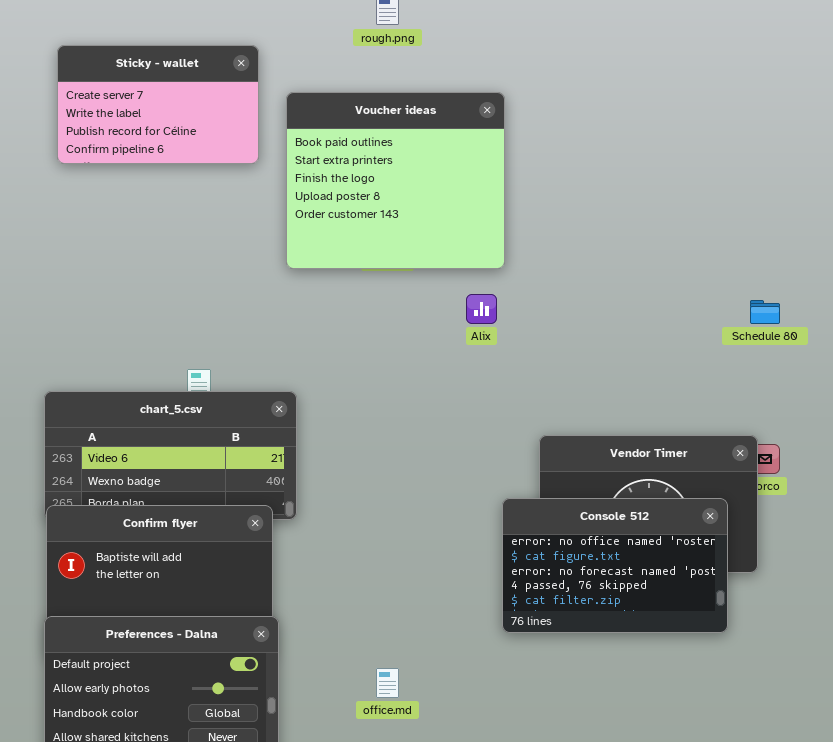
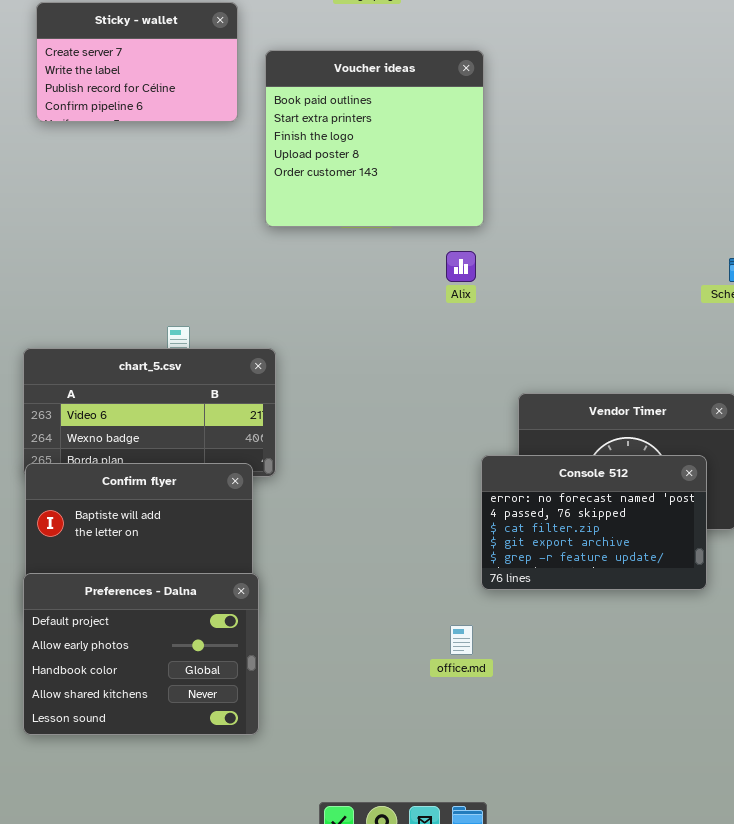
Console 512: [502,498,728,633] -> [481,455,707,590], scrolled down 2 rows
office.md: [376,668,399,698] -> [450,625,473,655], moved

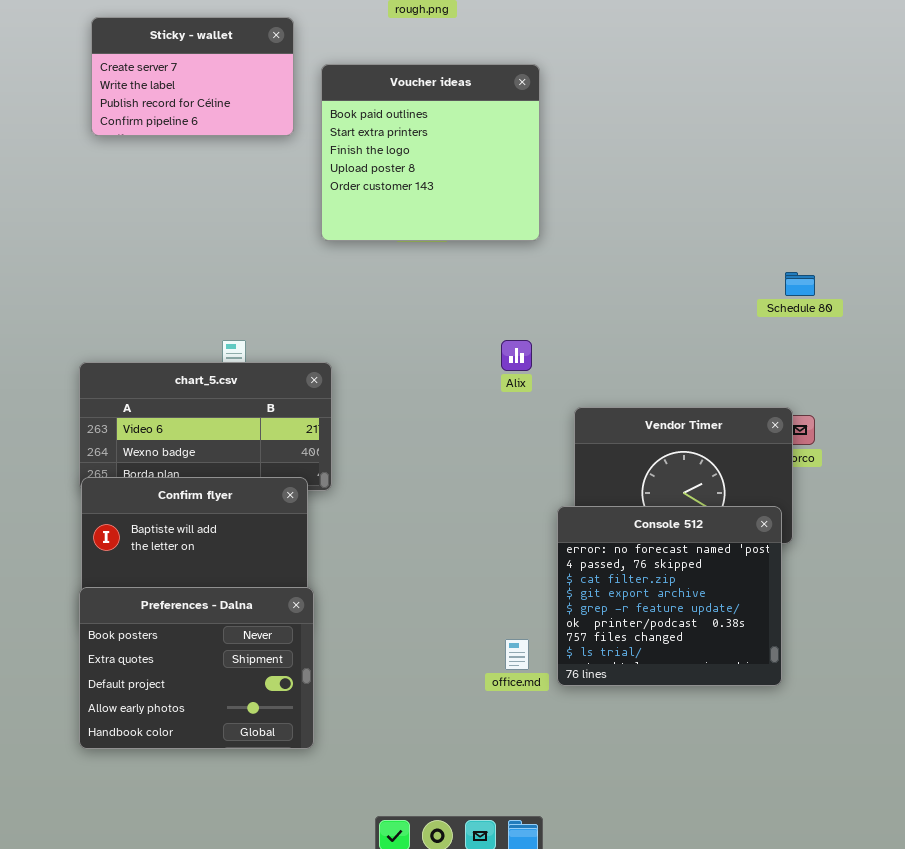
Alix: [446,251,476,282] -> [501,340,532,371], moved
Console 512: [481,455,707,590] -> [557,506,782,686], moved, resized
Preferences - Dalna: [23,573,259,735] -> [79,587,314,749], scrolled up 2 rows

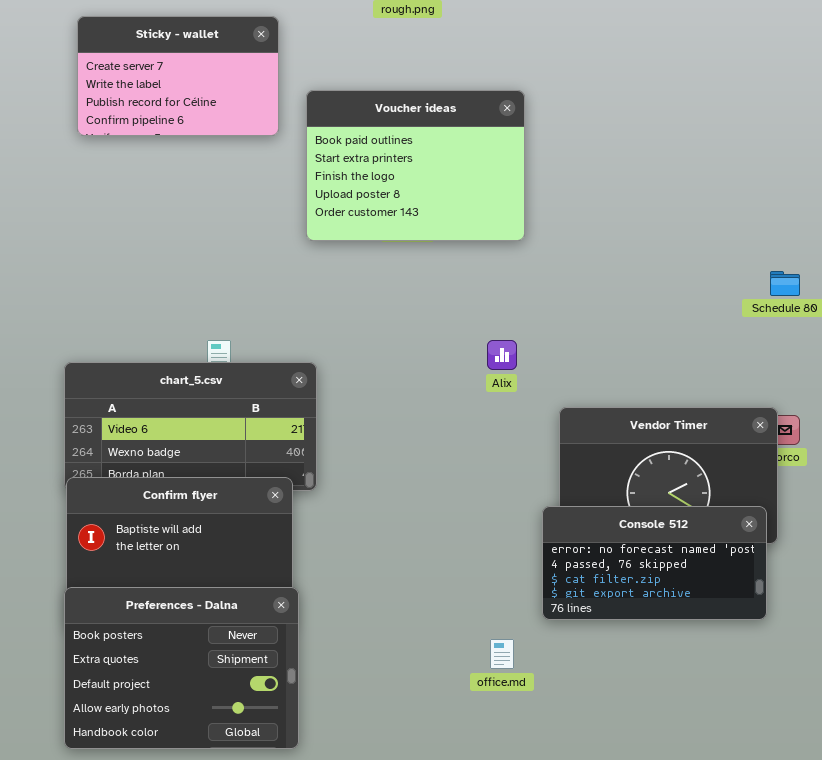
Voucher ideas: [321,64,540,241] -> [306,90,525,241], resized
Console 512: [557,506,782,686] -> [542,506,767,620], resized

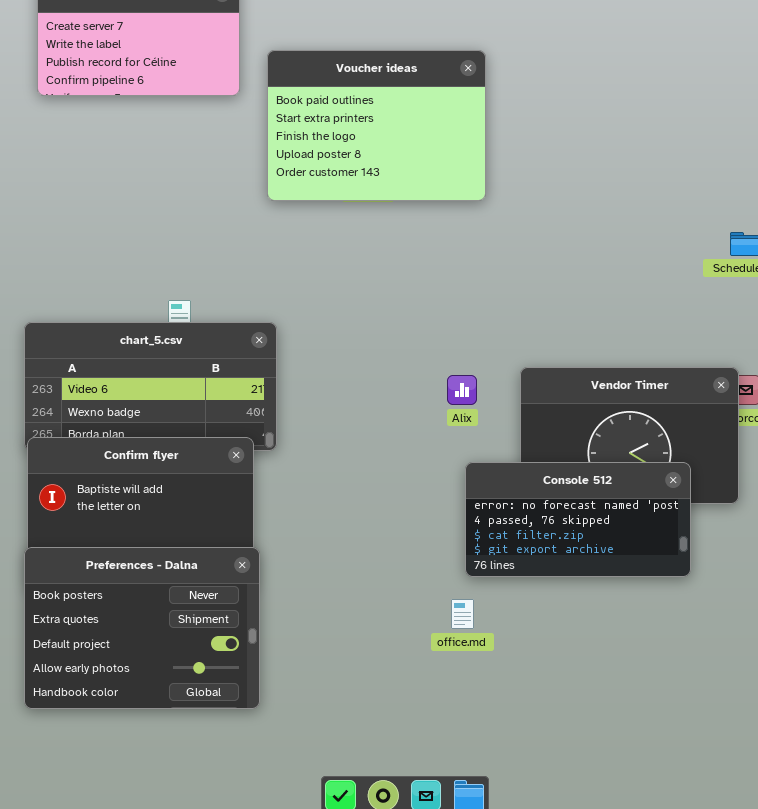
Alix: [487,340,517,370] -> [447,375,477,405], moved
Console 512: [542,506,767,620] -> [465,462,691,577], moved

